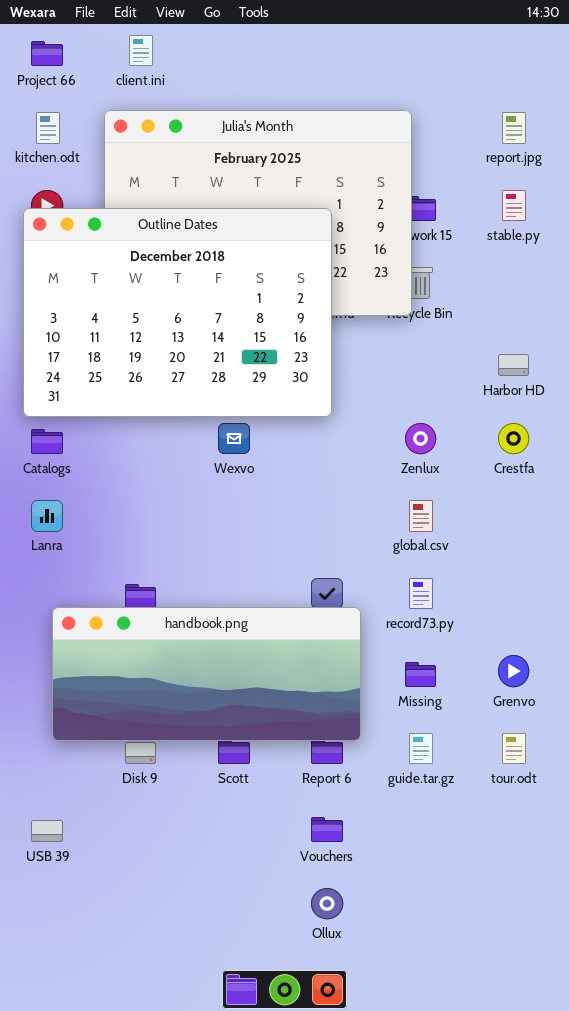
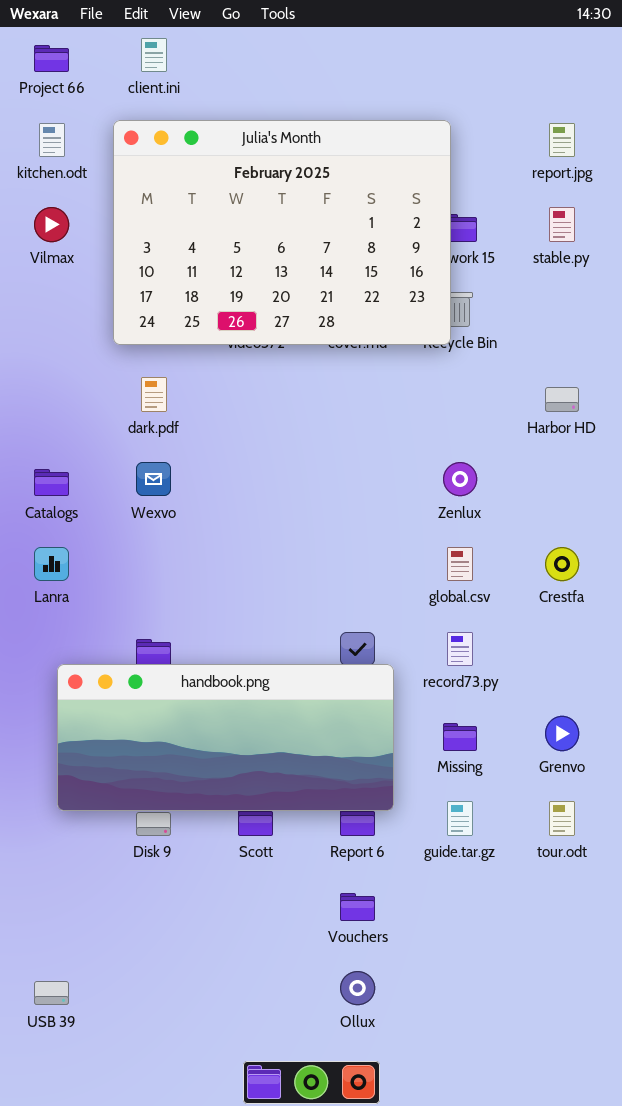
Outline Dates: [23,208,332,417] -> none, closed
Wexvo: [218,423,250,454] -> [136,462,171,496], moved
Crestfa: [498,423,529,454] -> [545,547,579,581], moved
USB 39: [31,820,63,842] -> [34,981,69,1005], moved

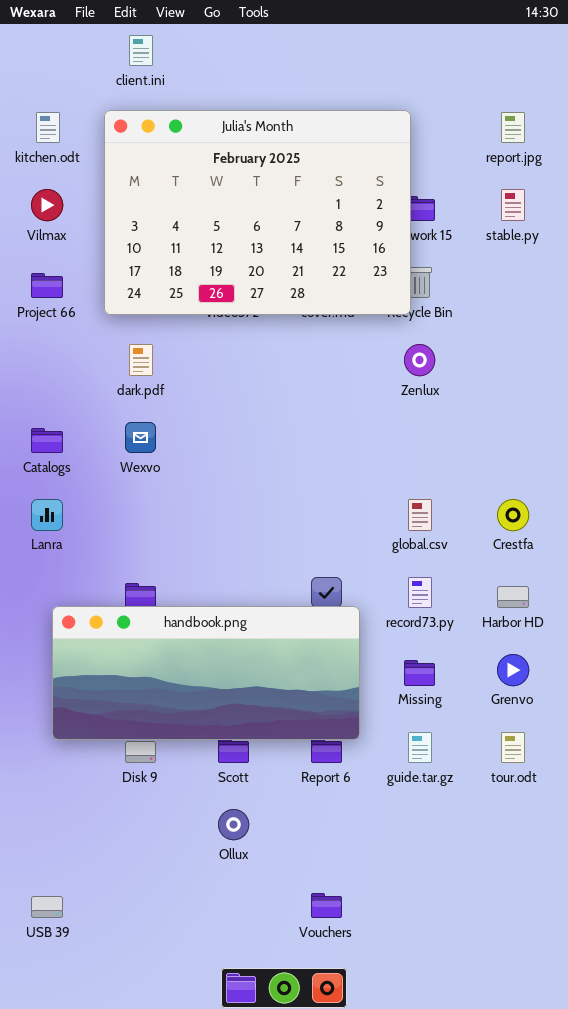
Project 66: [34,45,69,72] -> [31,273,63,298], moved
Harbor HD: [545,387,579,412] -> [497,586,529,608], moved
Zenlux: [443,462,477,496] -> [404,344,435,376], moved
Vouchers: [340,893,375,921] -> [311,893,342,918], moved
Ollux: [340,971,375,1005] -> [218,809,249,840], moved

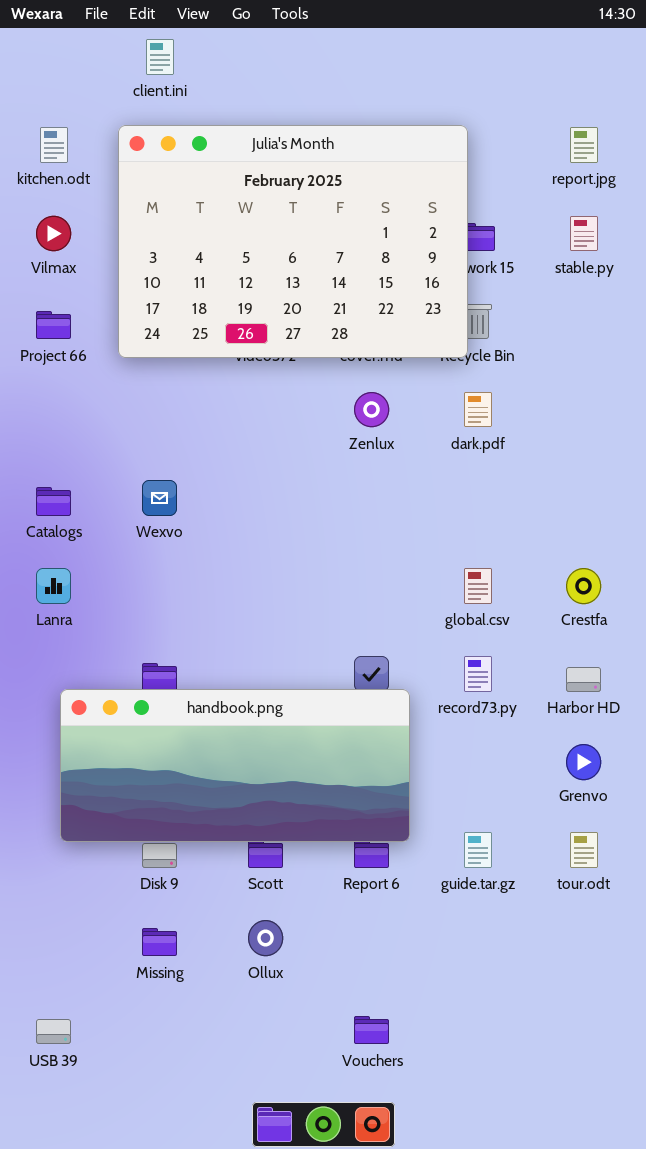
dark.pdf: [129,344,153,376] -> [464,392,492,427], moved
Zenlux: [404,344,435,376] -> [354,392,389,427], moved
Missing: [404,660,435,686] -> [142,928,177,956], moved

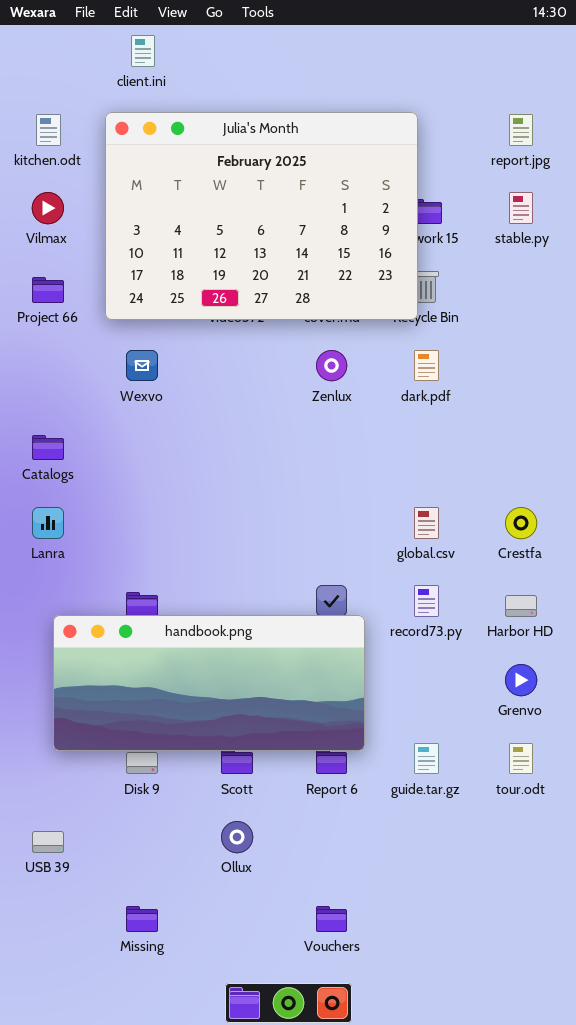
Wexvo: [142,480,177,516] -> [126,350,158,381], moved
Missing: [142,928,177,956] -> [126,906,158,932], moved
USB 39: [36,1019,71,1044] -> [32,831,64,853], moved

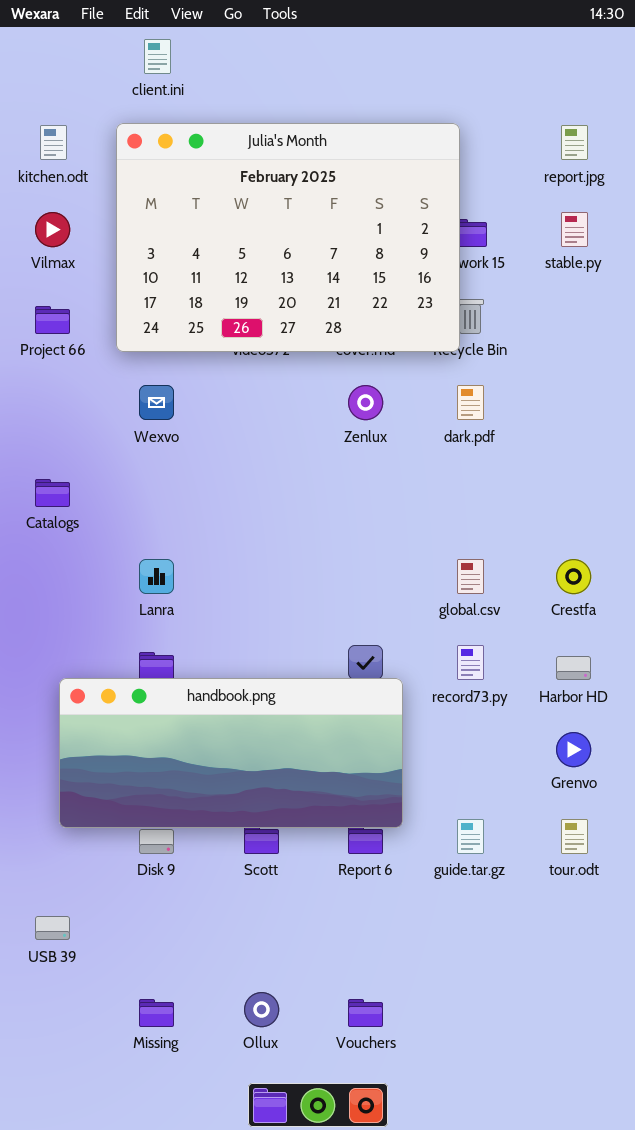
Lanra: [32,507,64,539] -> [139,559,174,594], moved
Ollux: [221,821,253,853] -> [244,992,279,1027], moved

